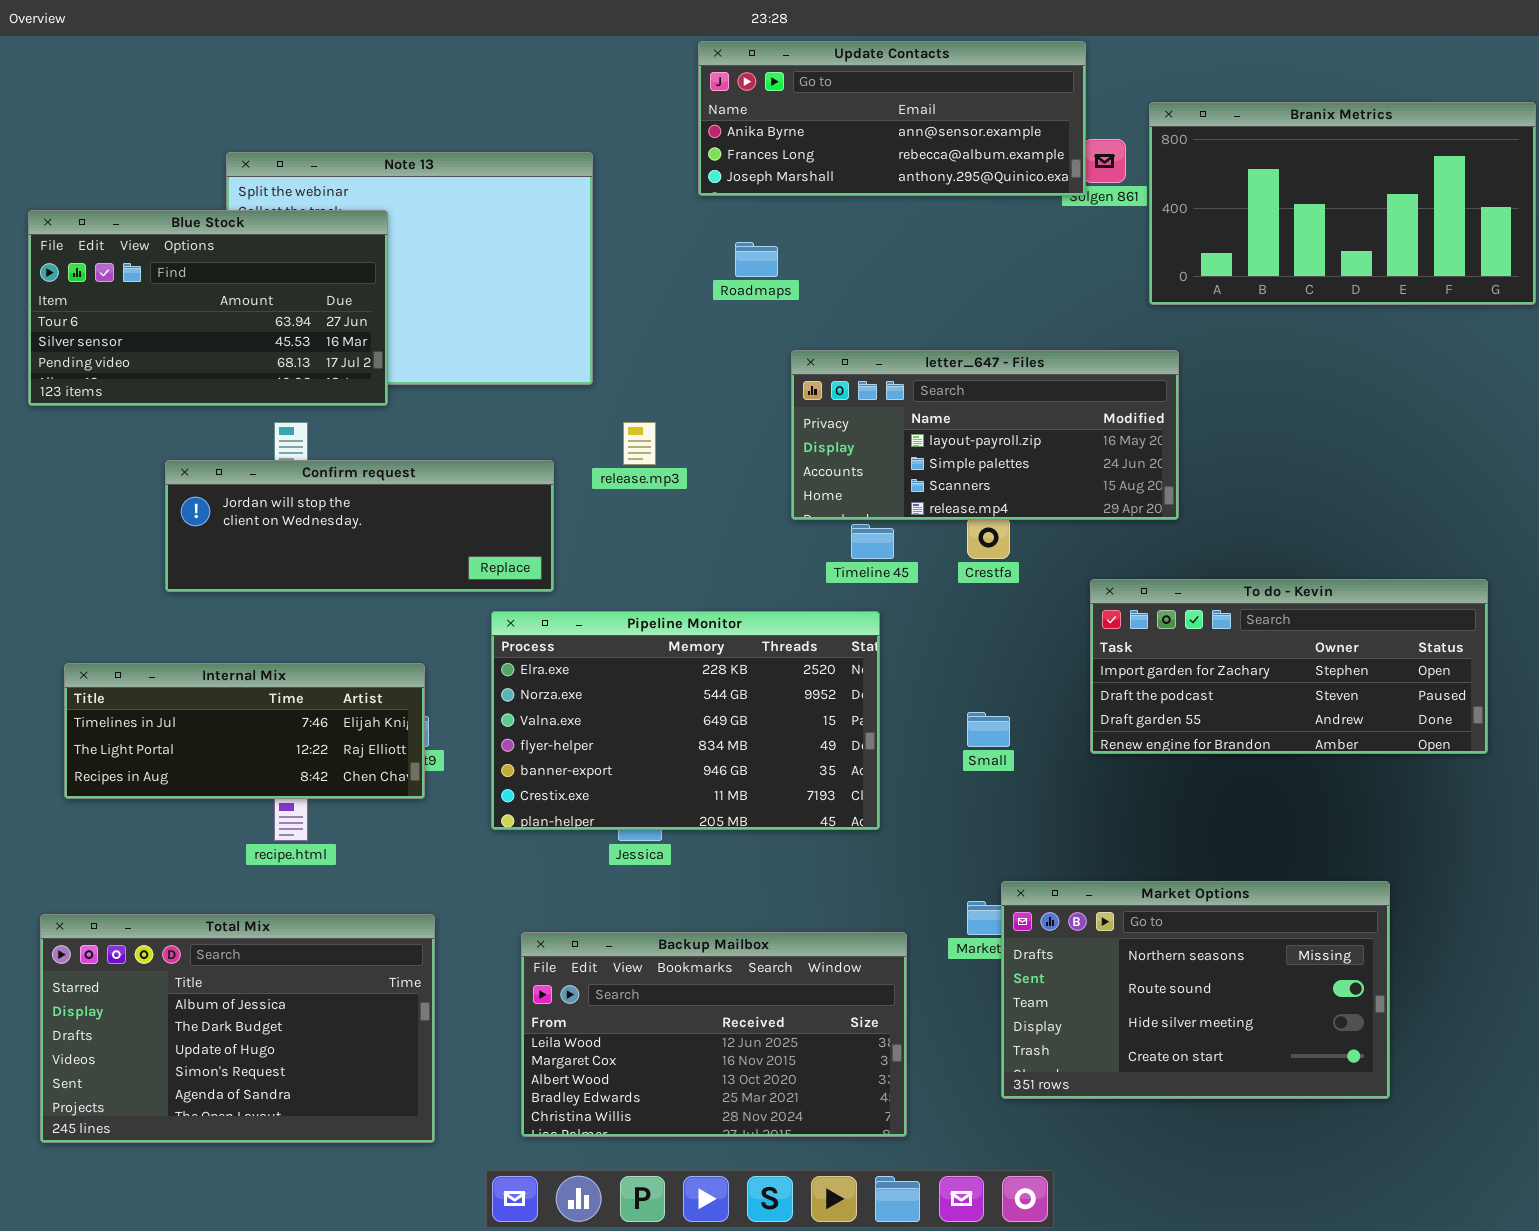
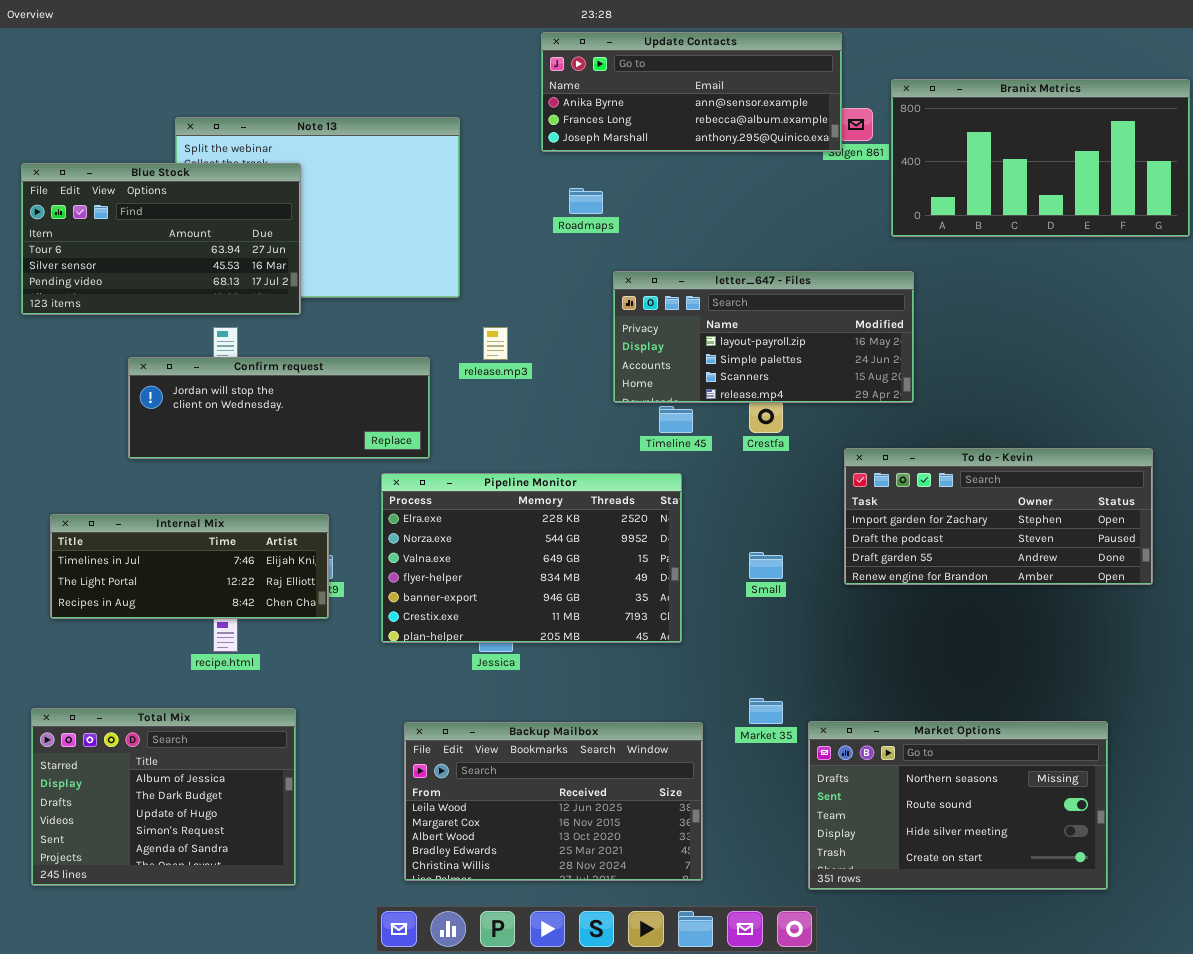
Market Options: [1001,881,1390,1099] -> [808,721,1108,890], moved
Total Mix: [40,914,435,1143] -> [31,708,296,886], resized

